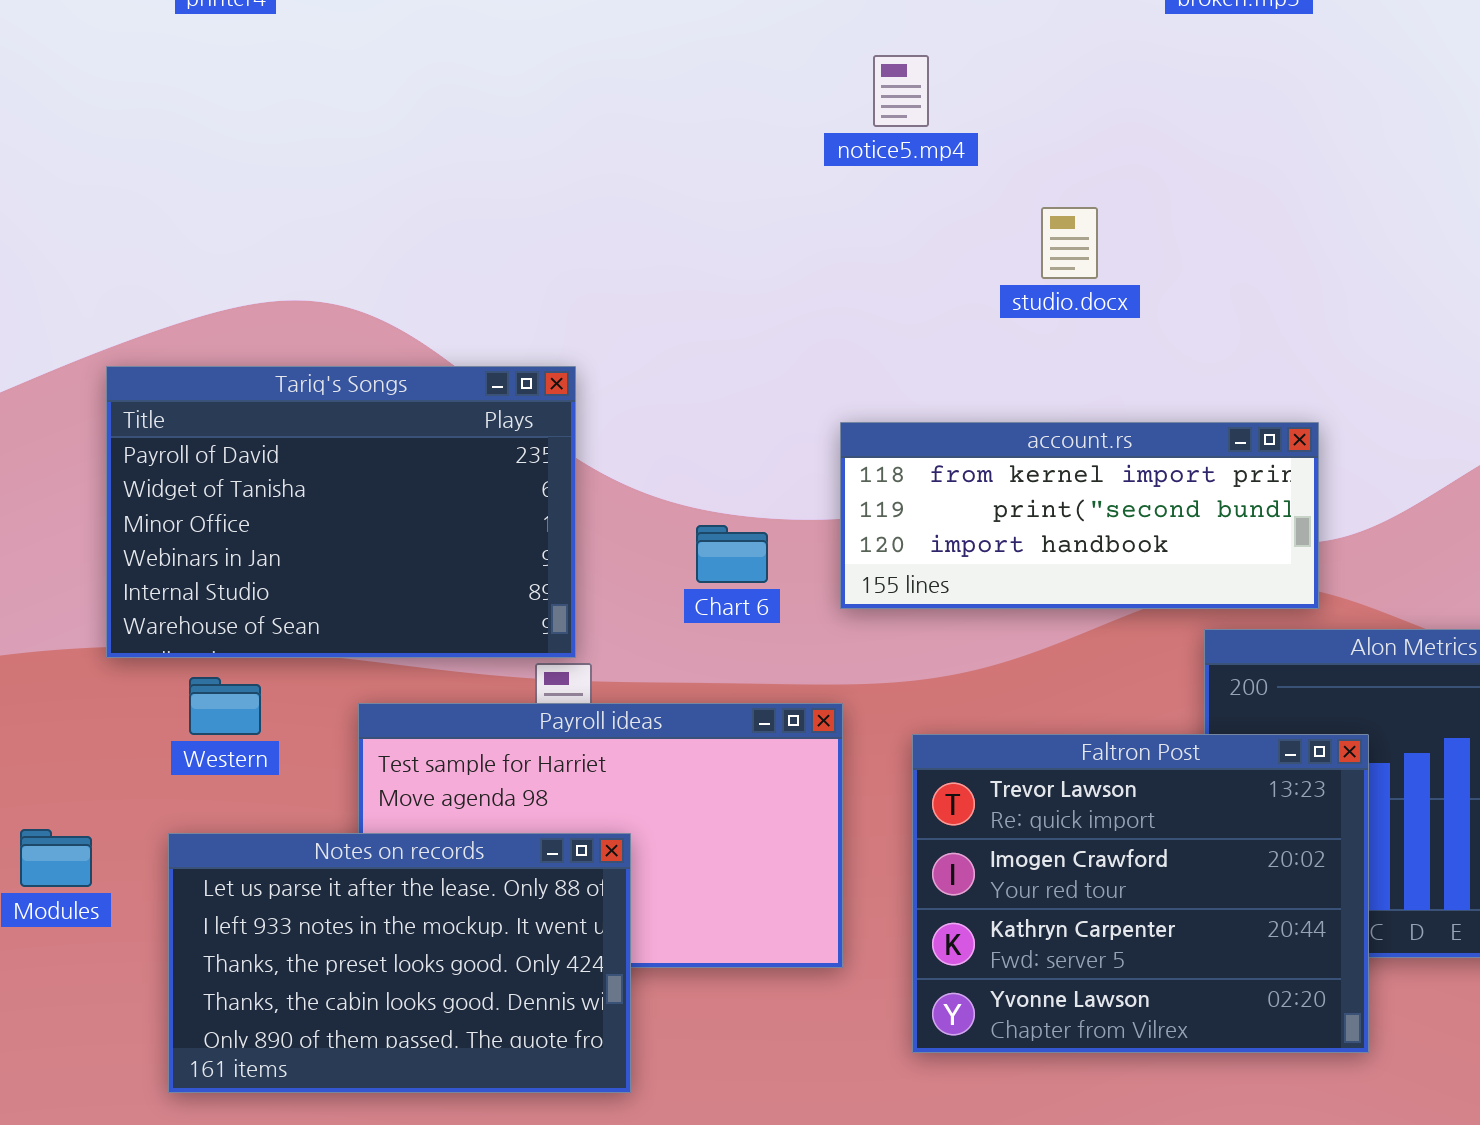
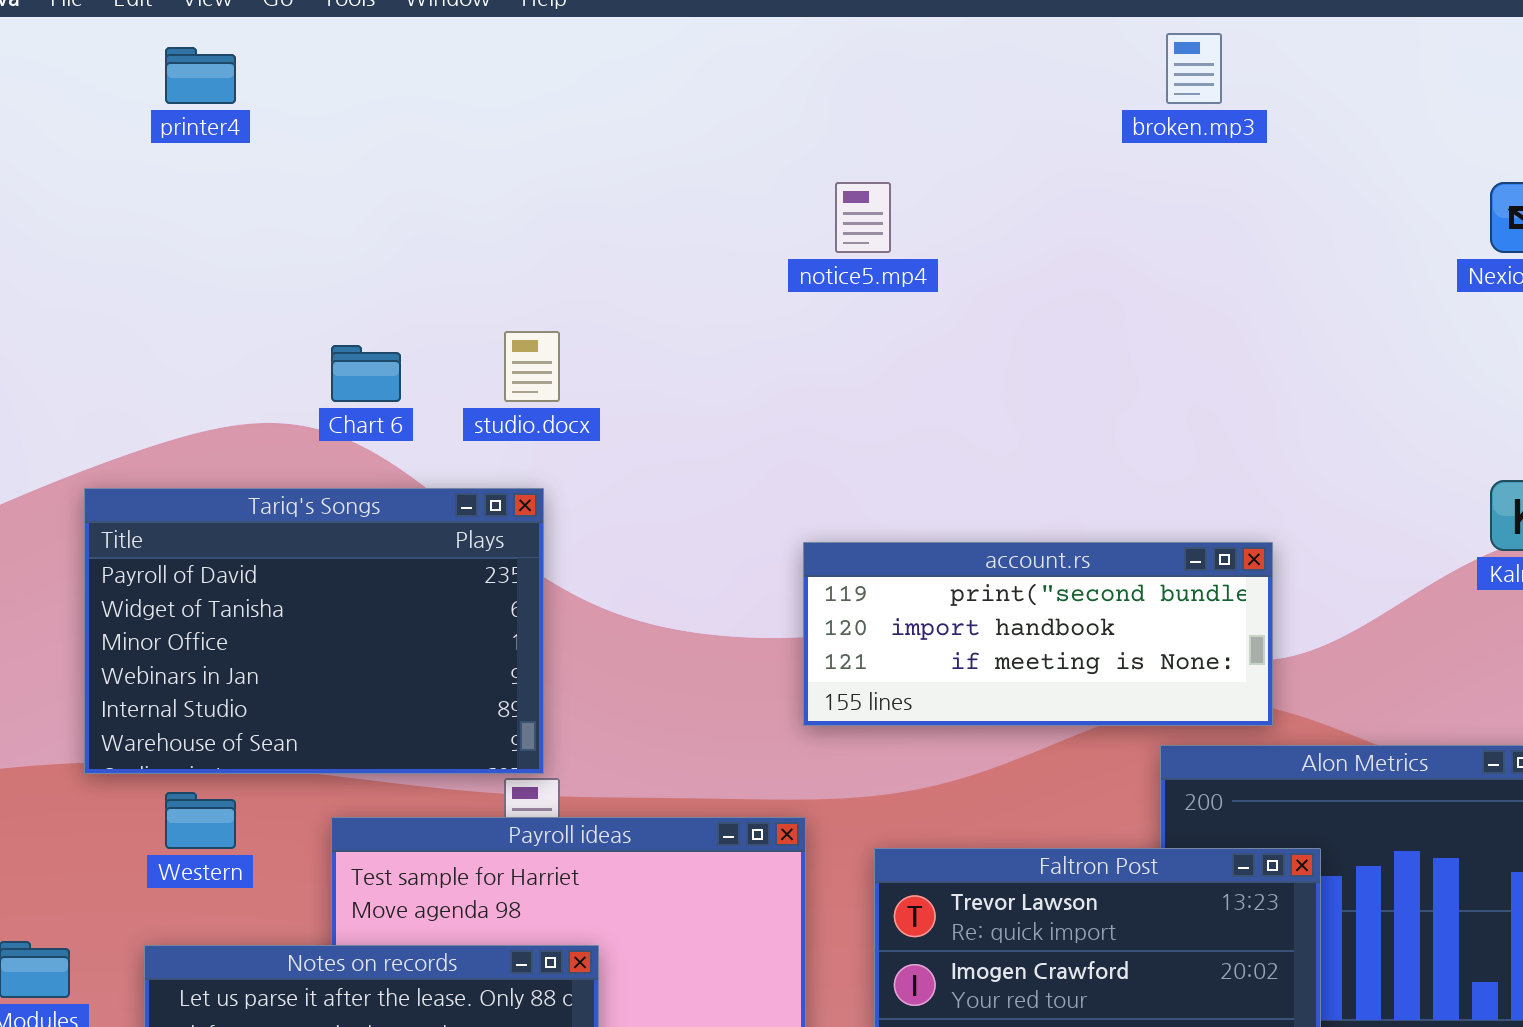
studio.docx: [1041,207,1098,279] -> [504,331,560,402], moved
account.rs: [840,422,1319,609] -> [803,542,1273,726], scrolled down 1 row
Chart 6: [696,525,768,583] -> [331,345,401,402], moved

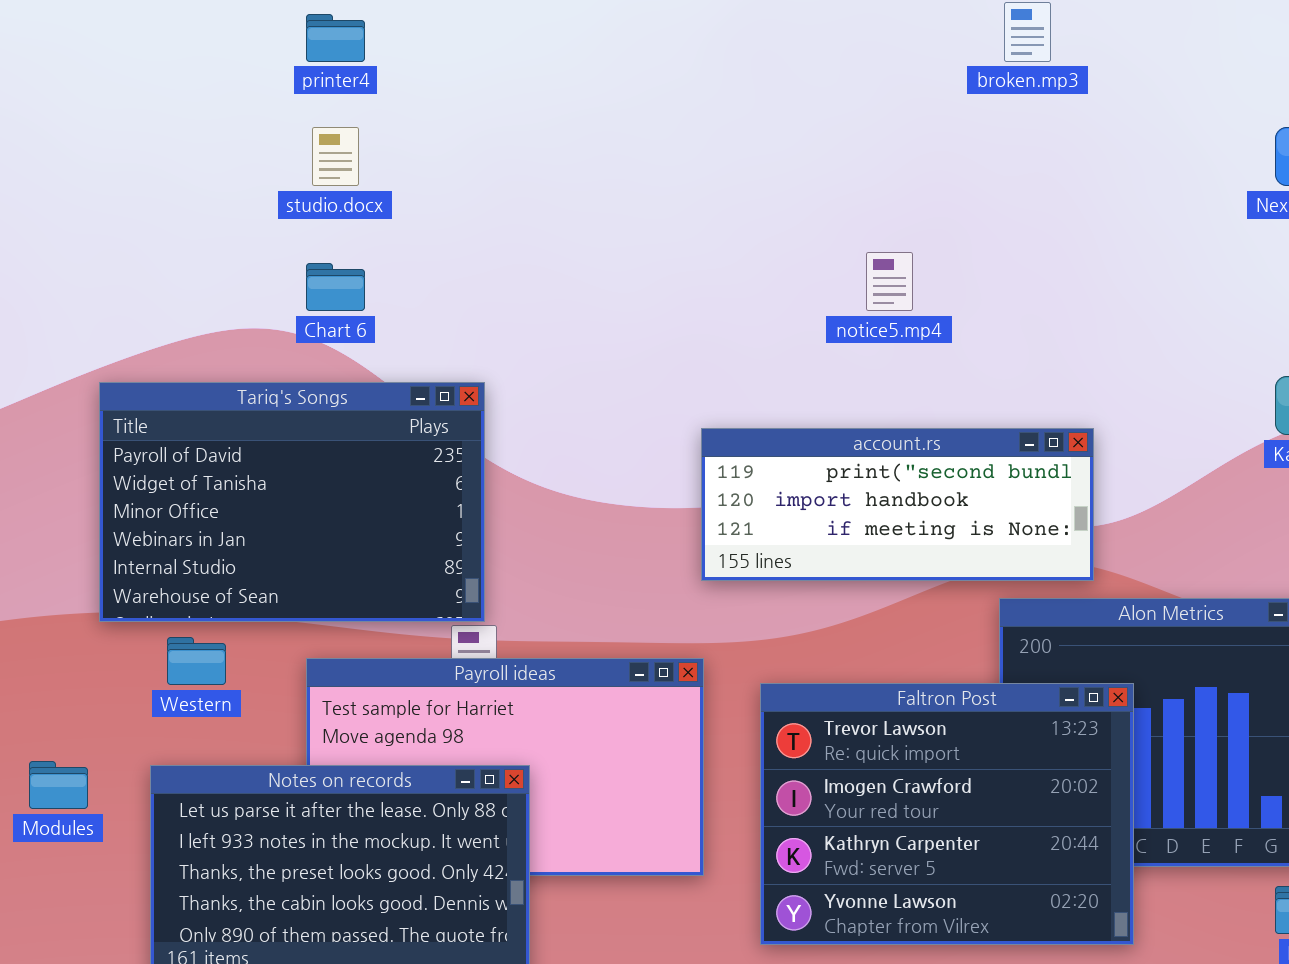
printer4: [165,47,236,104] -> [306,14,365,62], moved
notice5.mp4: [835,182,891,253] -> [866,252,913,311], moved
studio.docx: [504,331,560,402] -> [312,127,359,186], moved

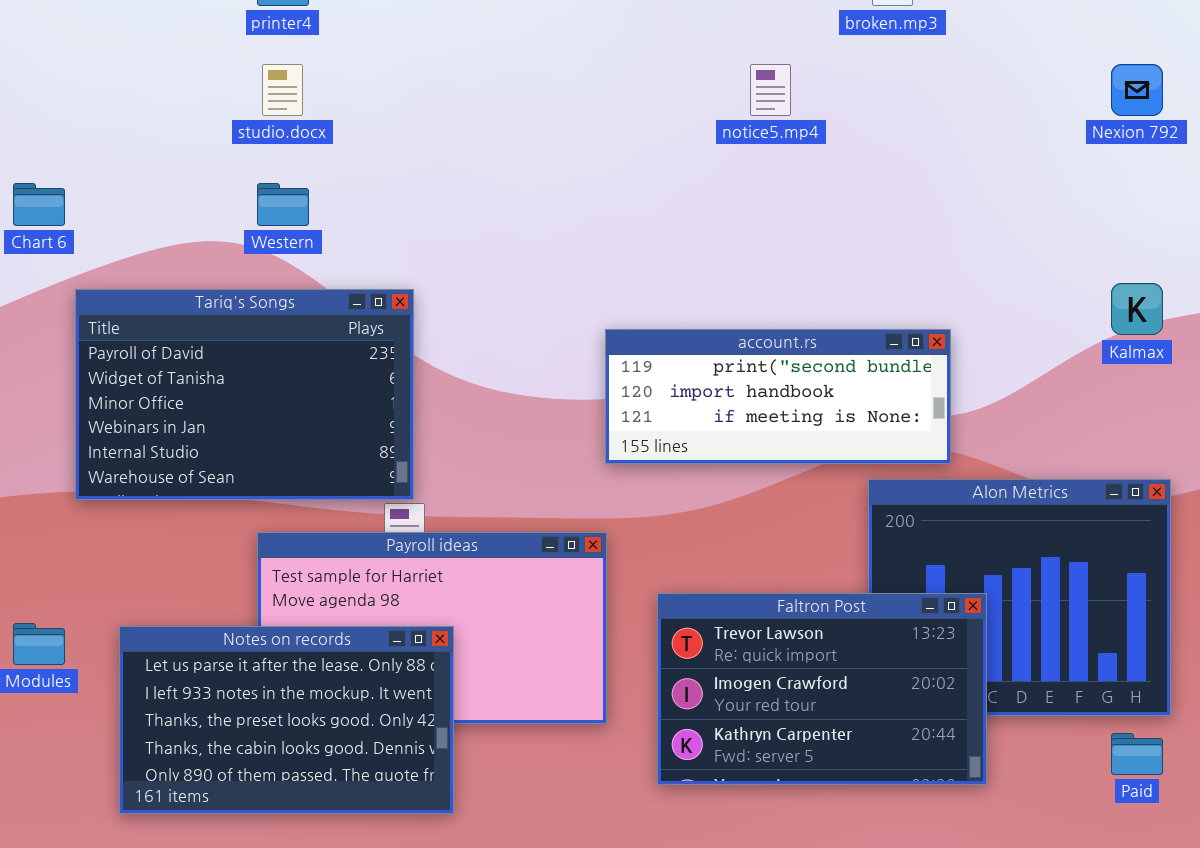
notice5.mp4: [866,252,913,311] -> [750,64,791,116], moved
Chart 6: [306,263,365,311] -> [13,183,65,226], moved
Western: [167,637,226,685] -> [257,183,309,226], moved
Faltron Post: [760,683,1134,945] -> [657,593,987,785], resized

